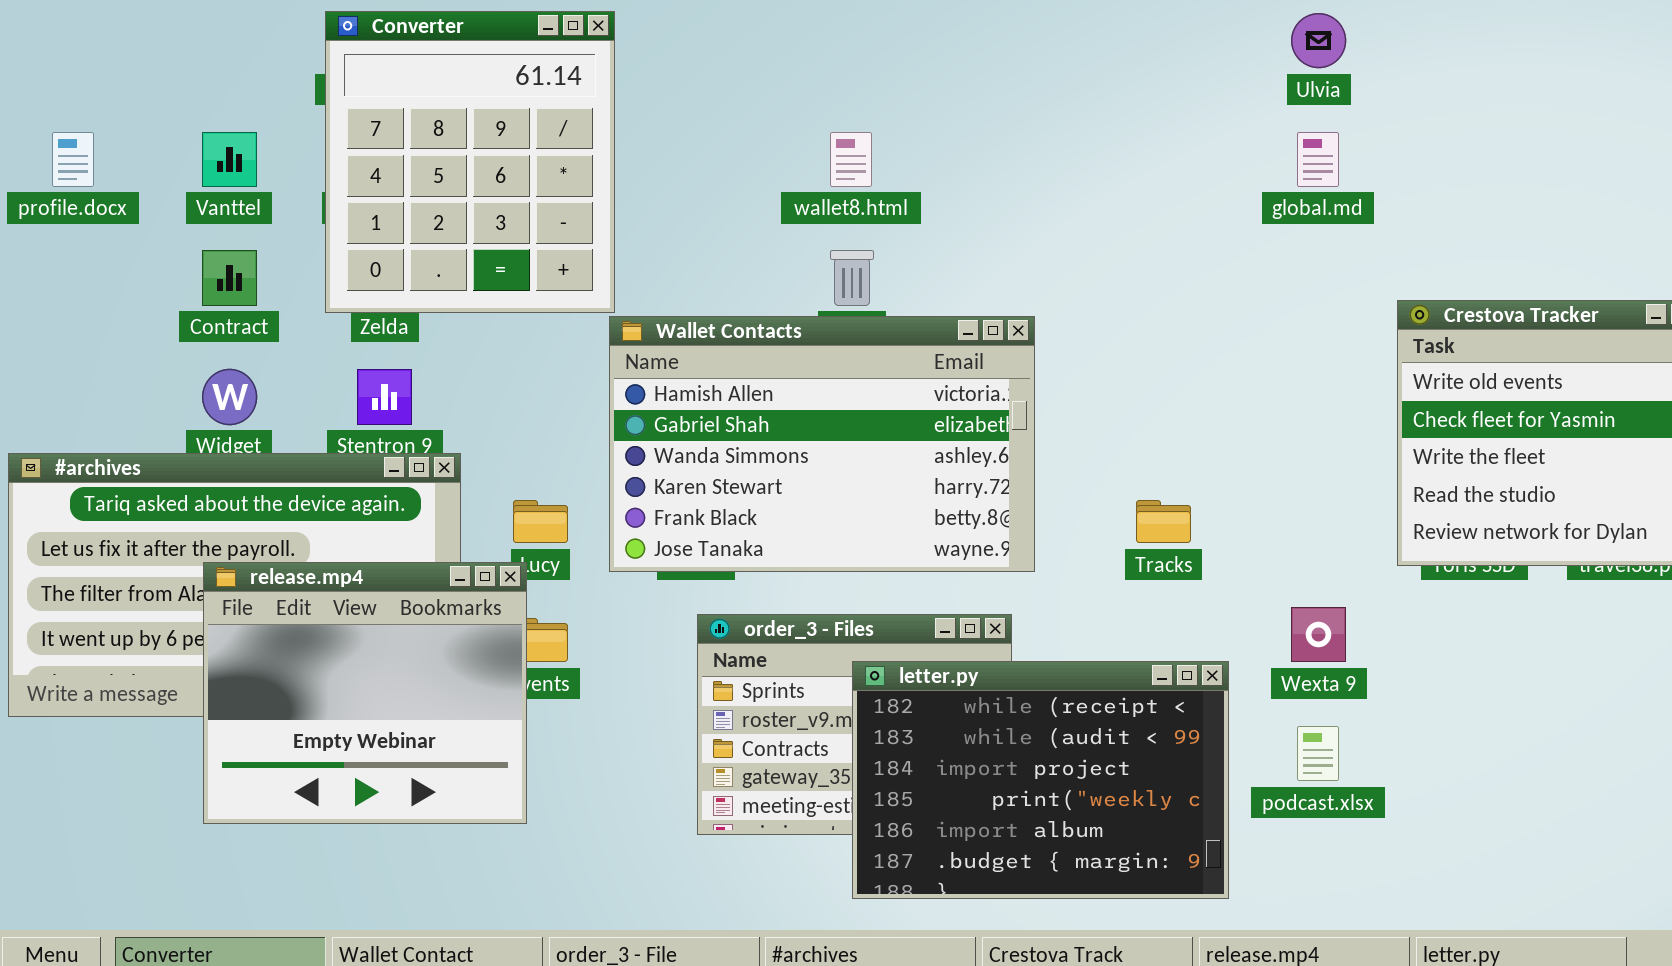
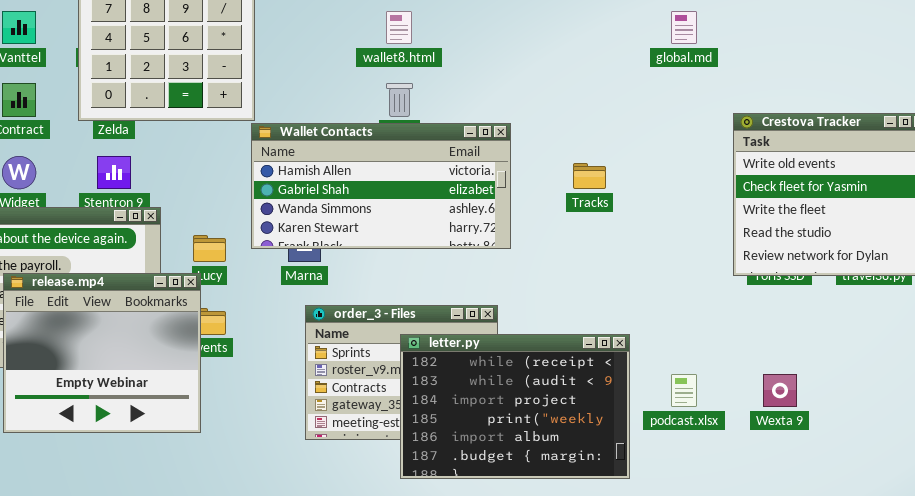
Wallet Contacts: [609,316,1035,572] -> [251,123,511,249], resized
Tracks: [1136,500,1191,543] -> [573,163,606,189], moved
Wexta 9: [1291,607,1346,662] -> [763,374,797,407], moved

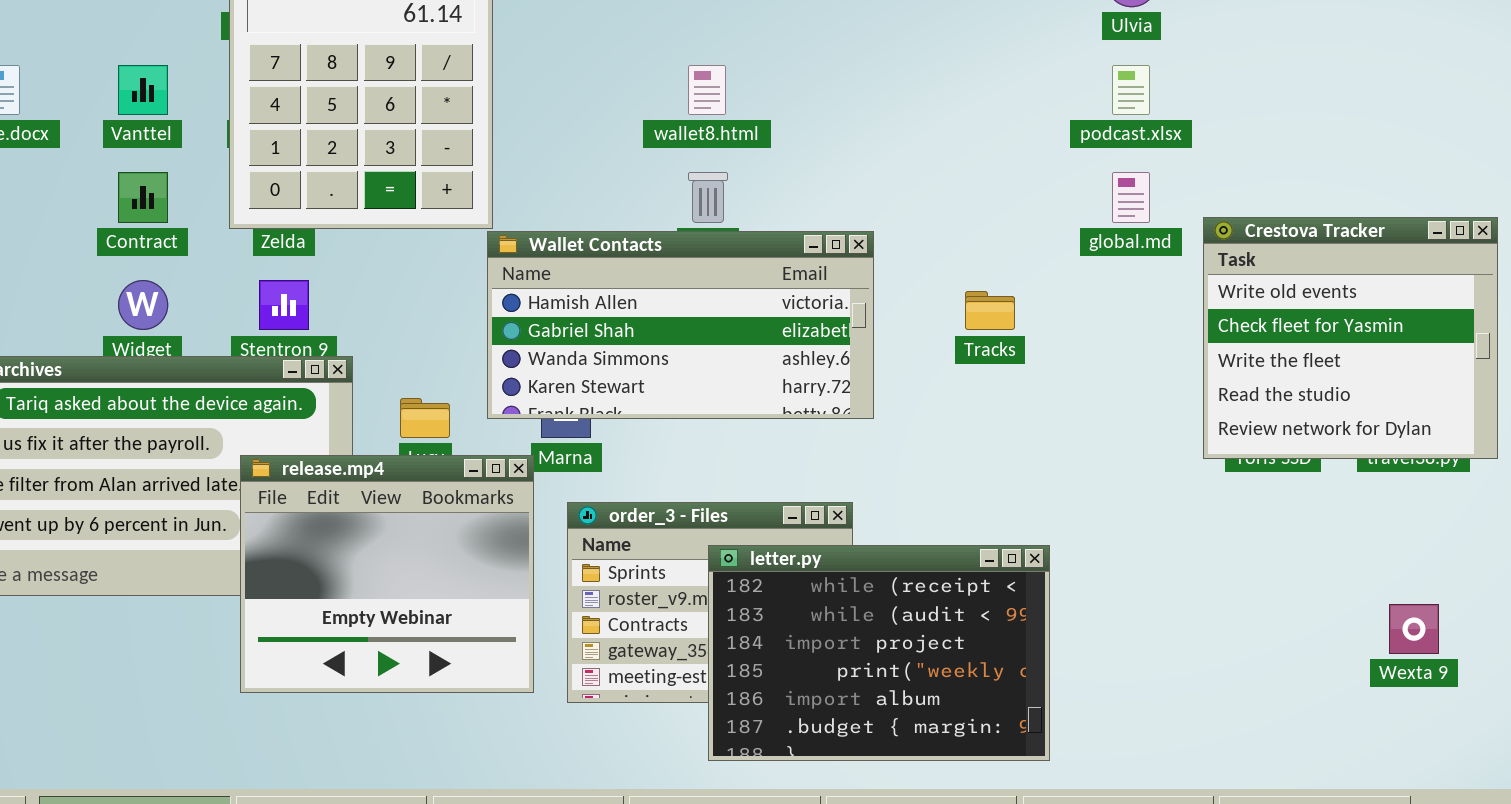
global.md: [671,11,697,44] -> [1112,172,1150,223], moved
release.mp4: [3,273,201,433] -> [240,455,534,693], moved
podcast.xlsx: [671,374,697,407] -> [1112,65,1150,115], moved
Wexta 9: [763,374,797,407] -> [1389,604,1439,654], moved

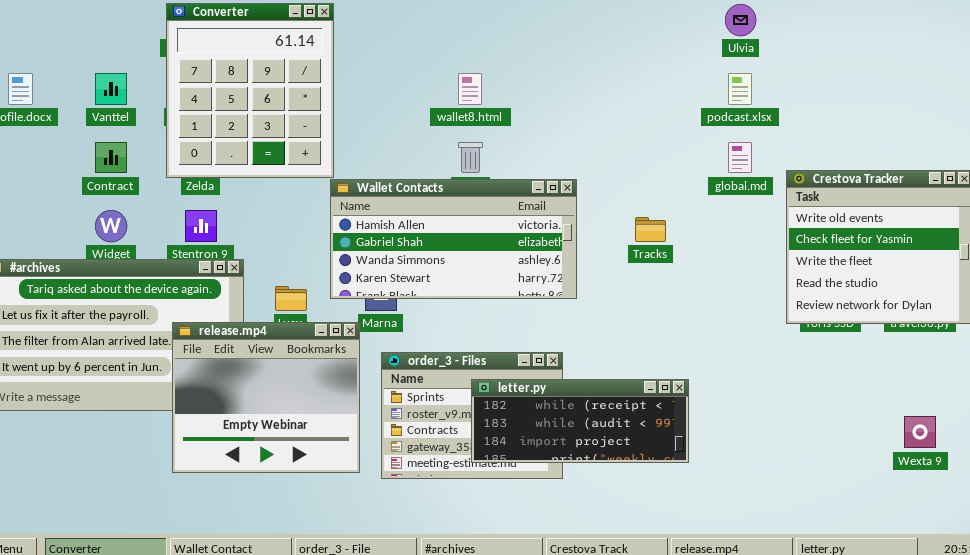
letter.py: [708,545,1050,761] -> [471,379,689,463], resized

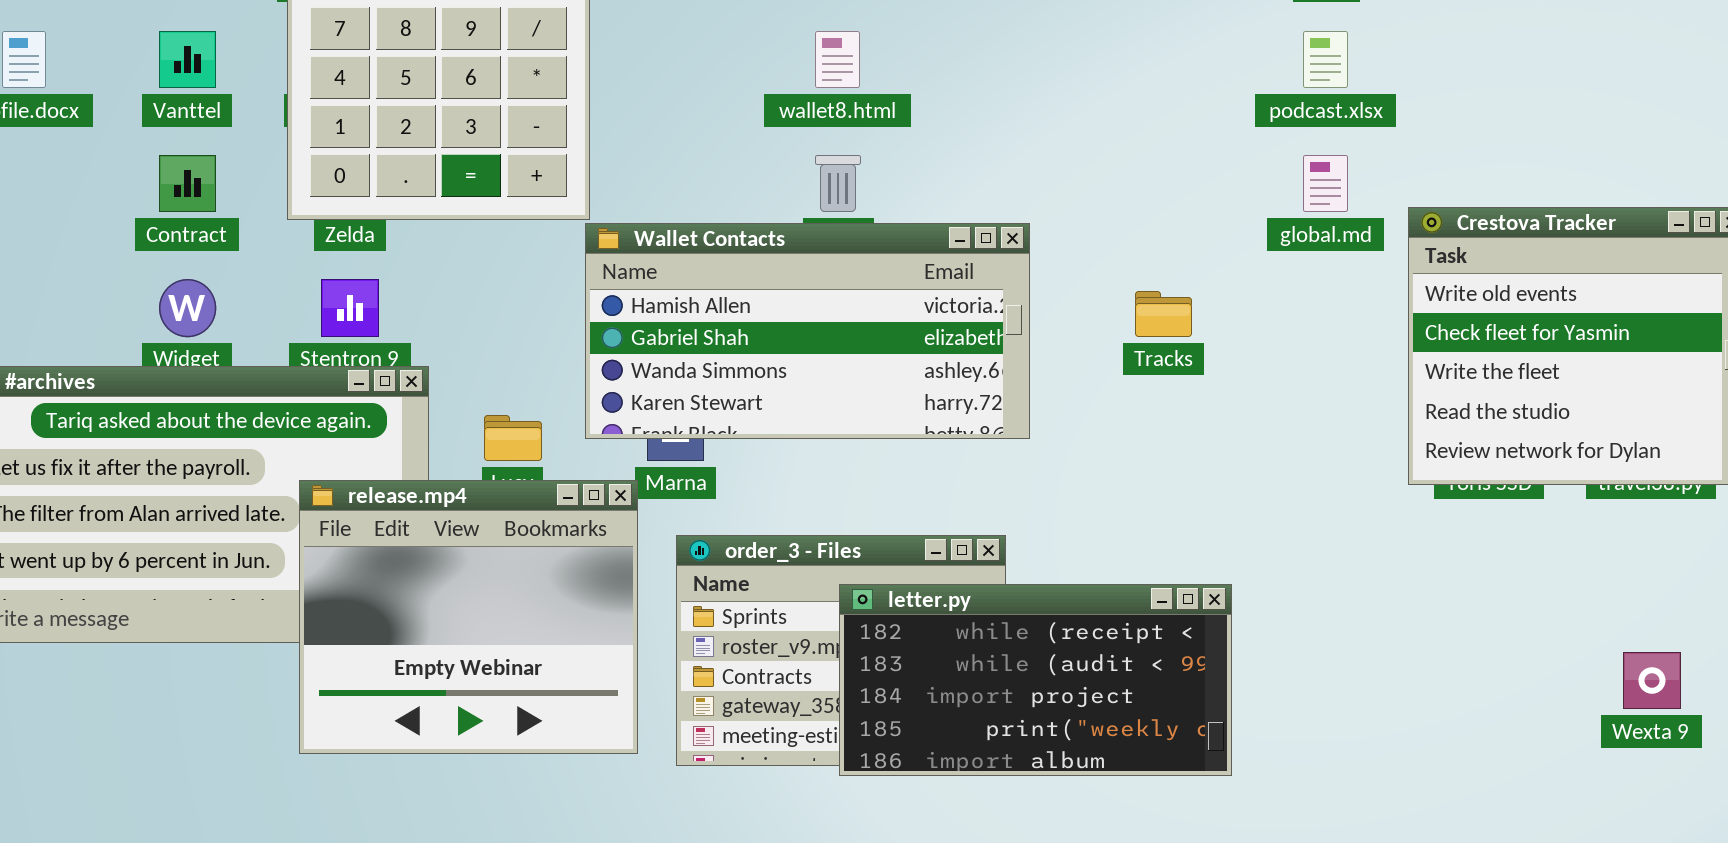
letter.py: [471,379,689,463] -> [839,584,1232,776], resized

